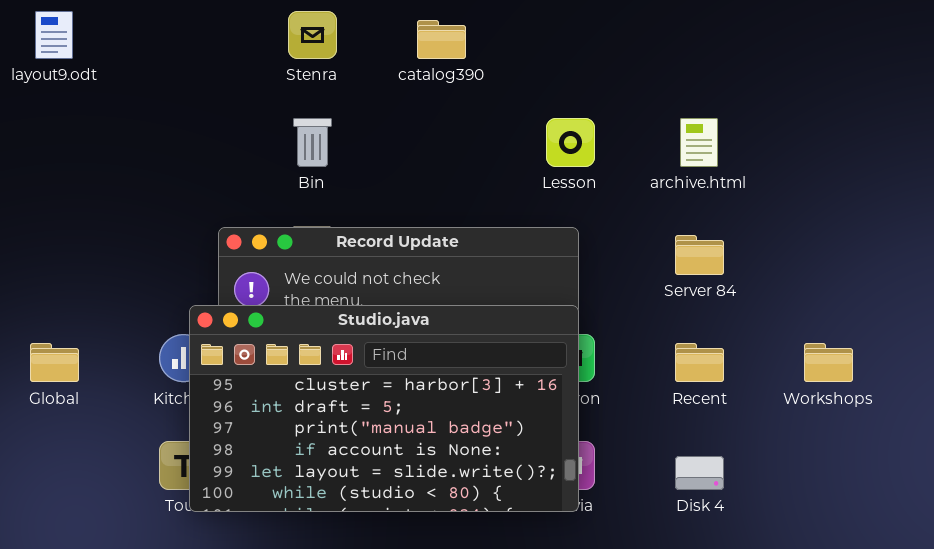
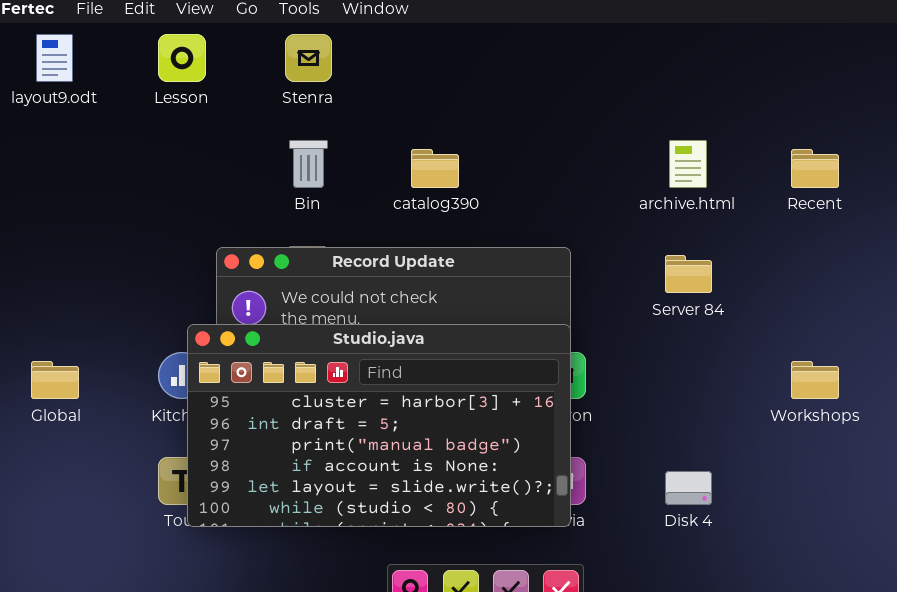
catalog390: [417,20,466,59] -> [411,149,459,188], moved
Lesson: [546,118,595,167] -> [158,34,206,82], moved
Recent: [675,343,724,382] -> [791,149,839,188], moved

